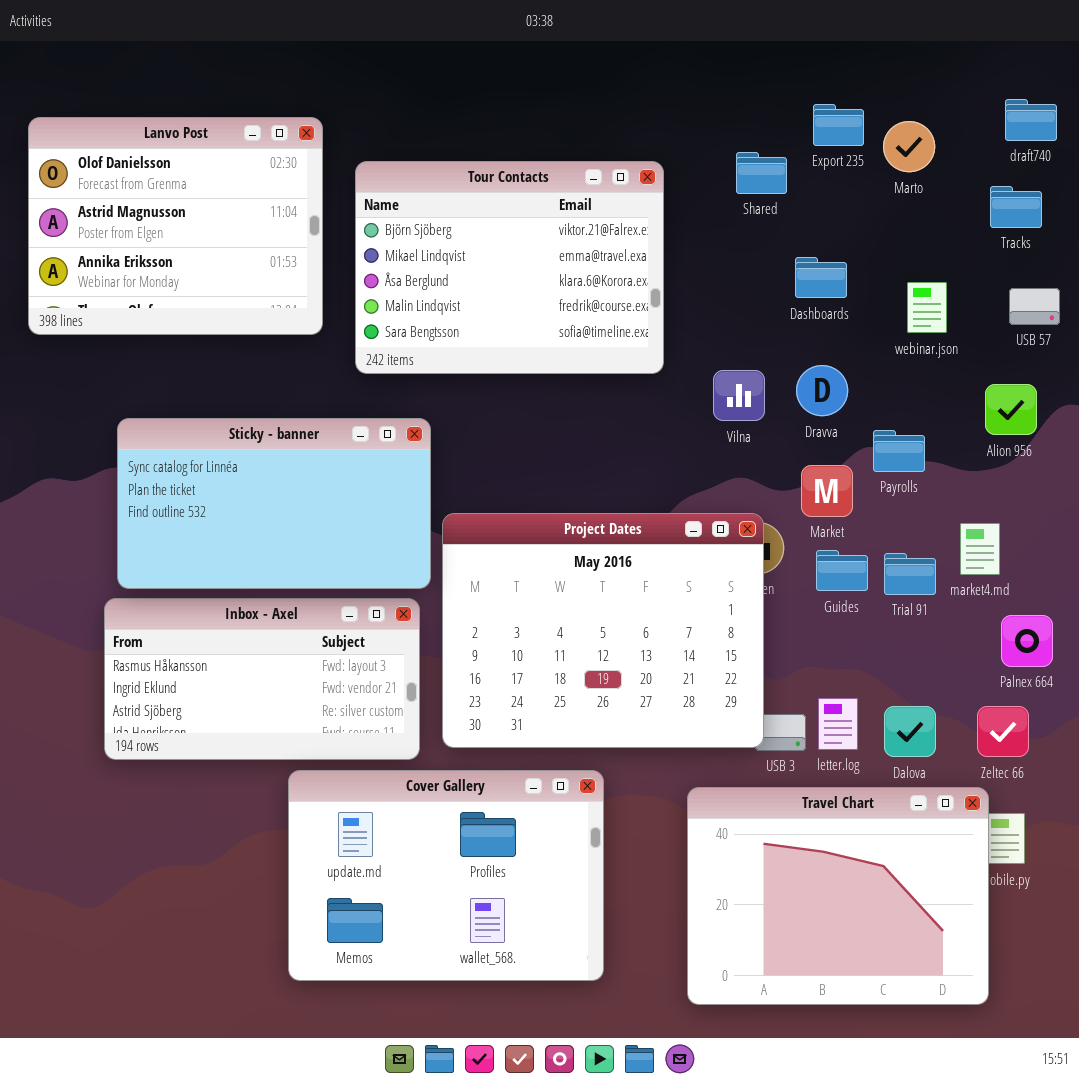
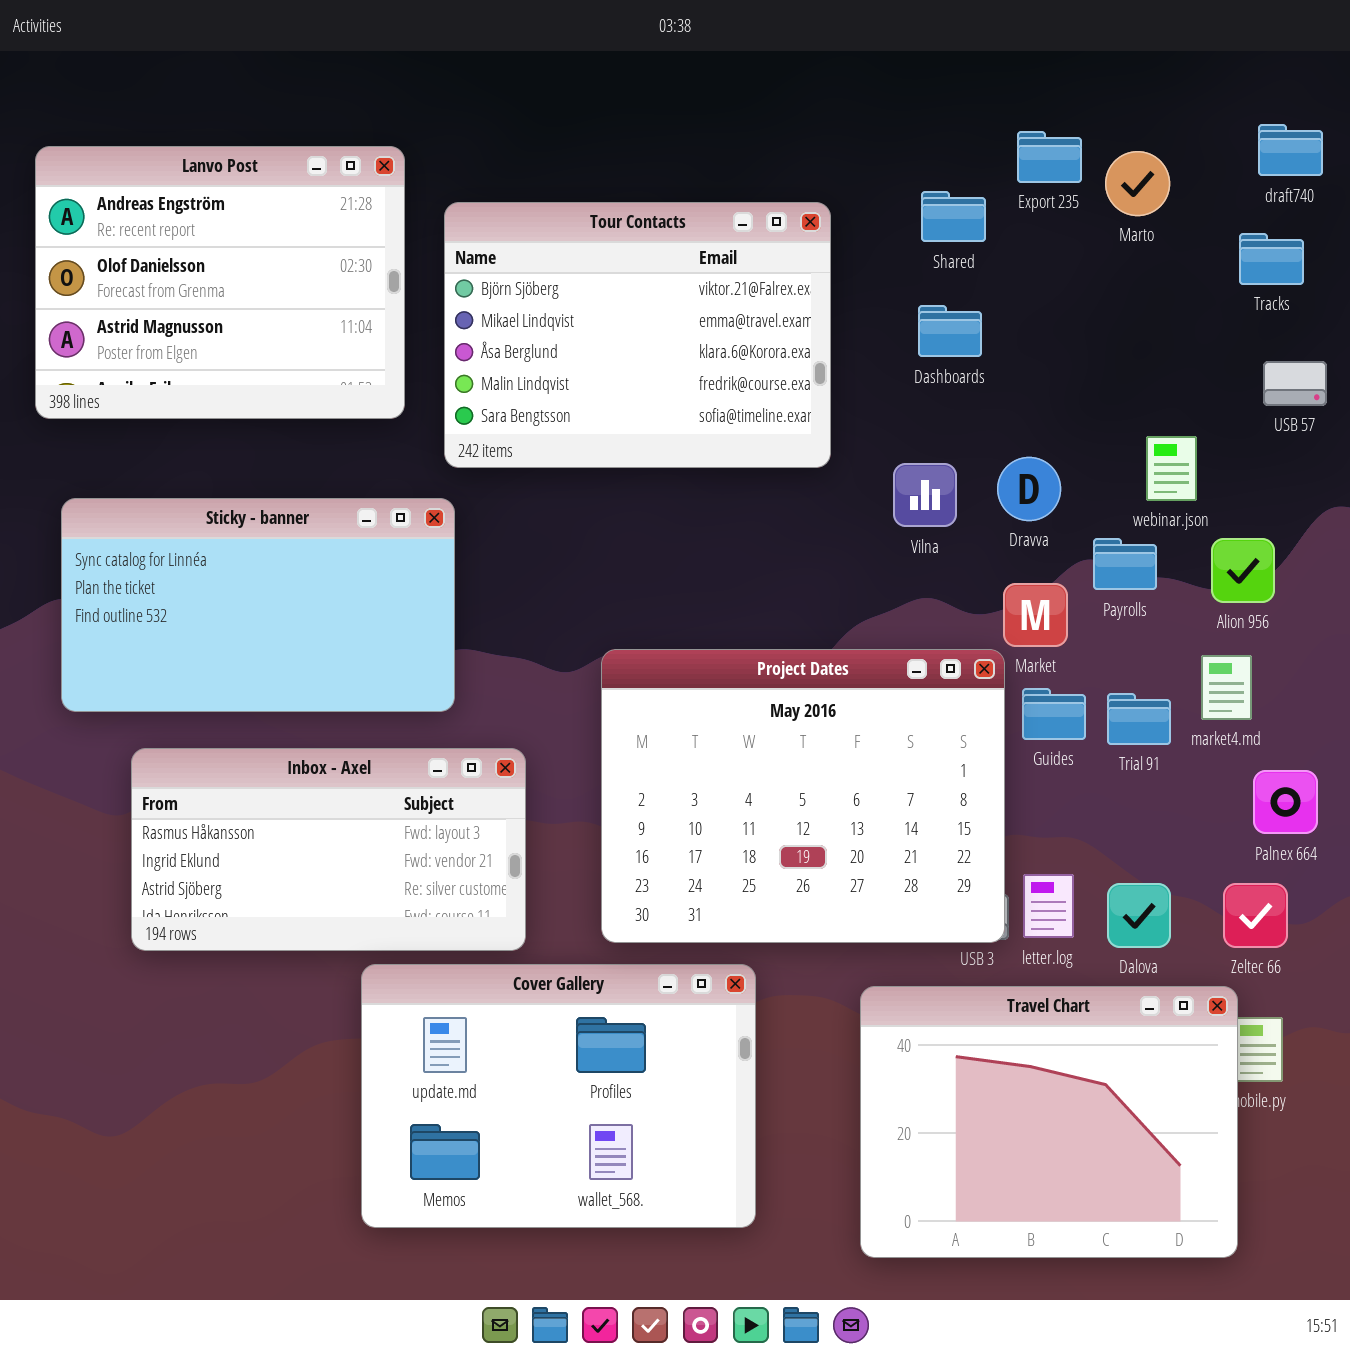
Lanvo Post: [28,117,323,335] -> [35,146,405,419], scrolled up 1 row
Dashboards: [795,257,847,298] -> [918,305,982,357], moved
webinar.json: [907,282,947,333] -> [1146,436,1197,501], moved
Alion 956: [985,384,1037,435] -> [1211,538,1275,603], moved
Sticky - banner: [117,418,431,589] -> [61,498,455,712], moved
Project Dates: [442,513,764,748] -> [601,649,1005,943], moved

